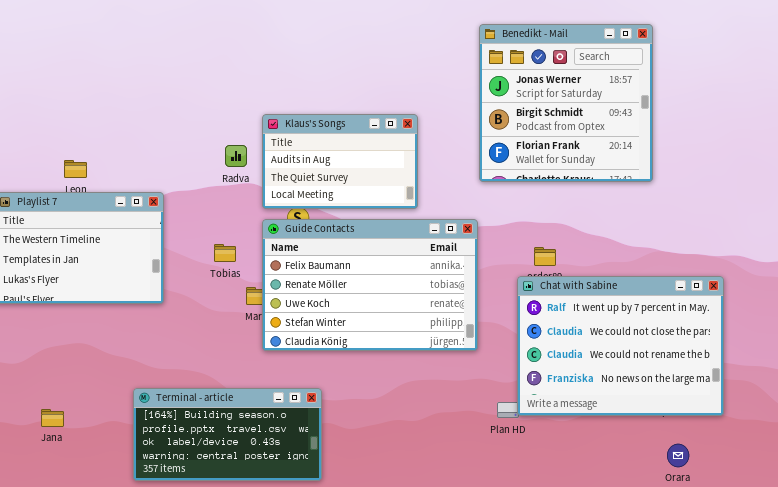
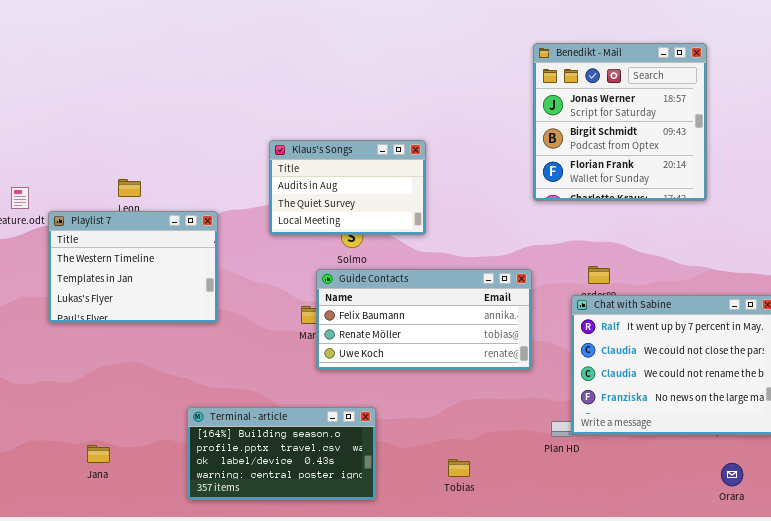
Klaus's Songs: [262,114,418,209] -> [269,140,426,235], moved
Guide Contacts: [262,219,478,351] -> [316,269,532,370], resized
Tobias: [214,244,236,262] -> [448,459,470,477], moved
Jana: [41,409,64,427] -> [87,445,110,463], moved

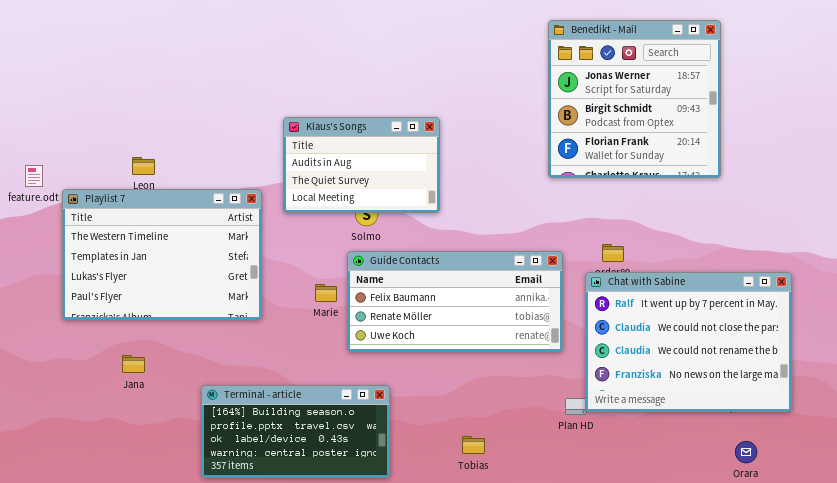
Playlist 7: [48,211,218,323] -> [62,189,262,320], resized
Guide Contacts: [316,269,532,370] -> [347,251,563,352], moved
Jana: [87,445,110,463] -> [122,355,145,373], moved

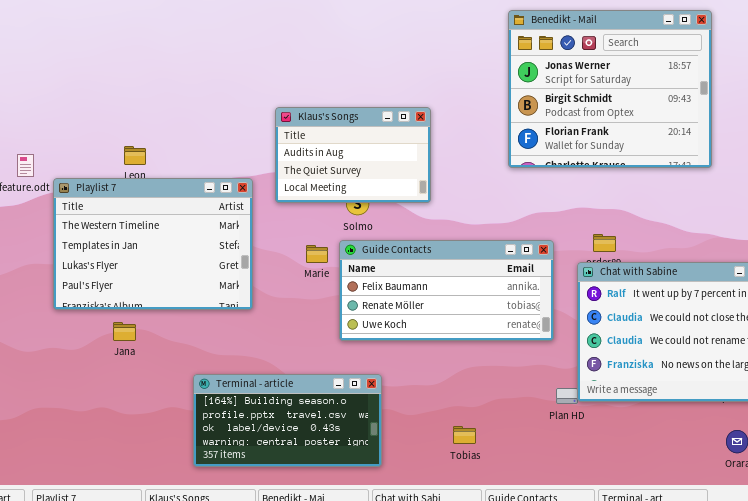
Benedikt - Mail: [548,20,721,178] -> [508,10,712,168], resized
Marie: [315,284,337,302] -> [306,245,328,263], moved
Jana: [122,355,145,373] -> [113,322,136,341], moved

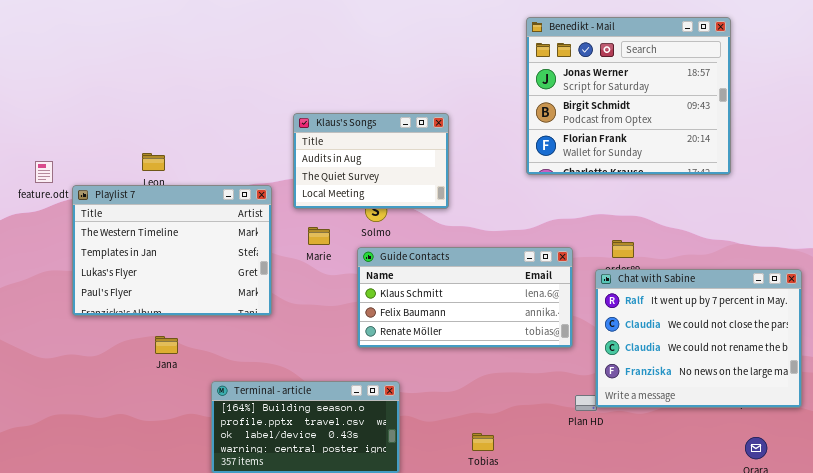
Guide Contacts: [339,240,554,341] -> [357,247,573,348], scrolled up 1 row
Marie: [306,245,328,263] -> [308,227,330,245], moved
Jana: [113,322,136,341] -> [155,336,178,354], moved

